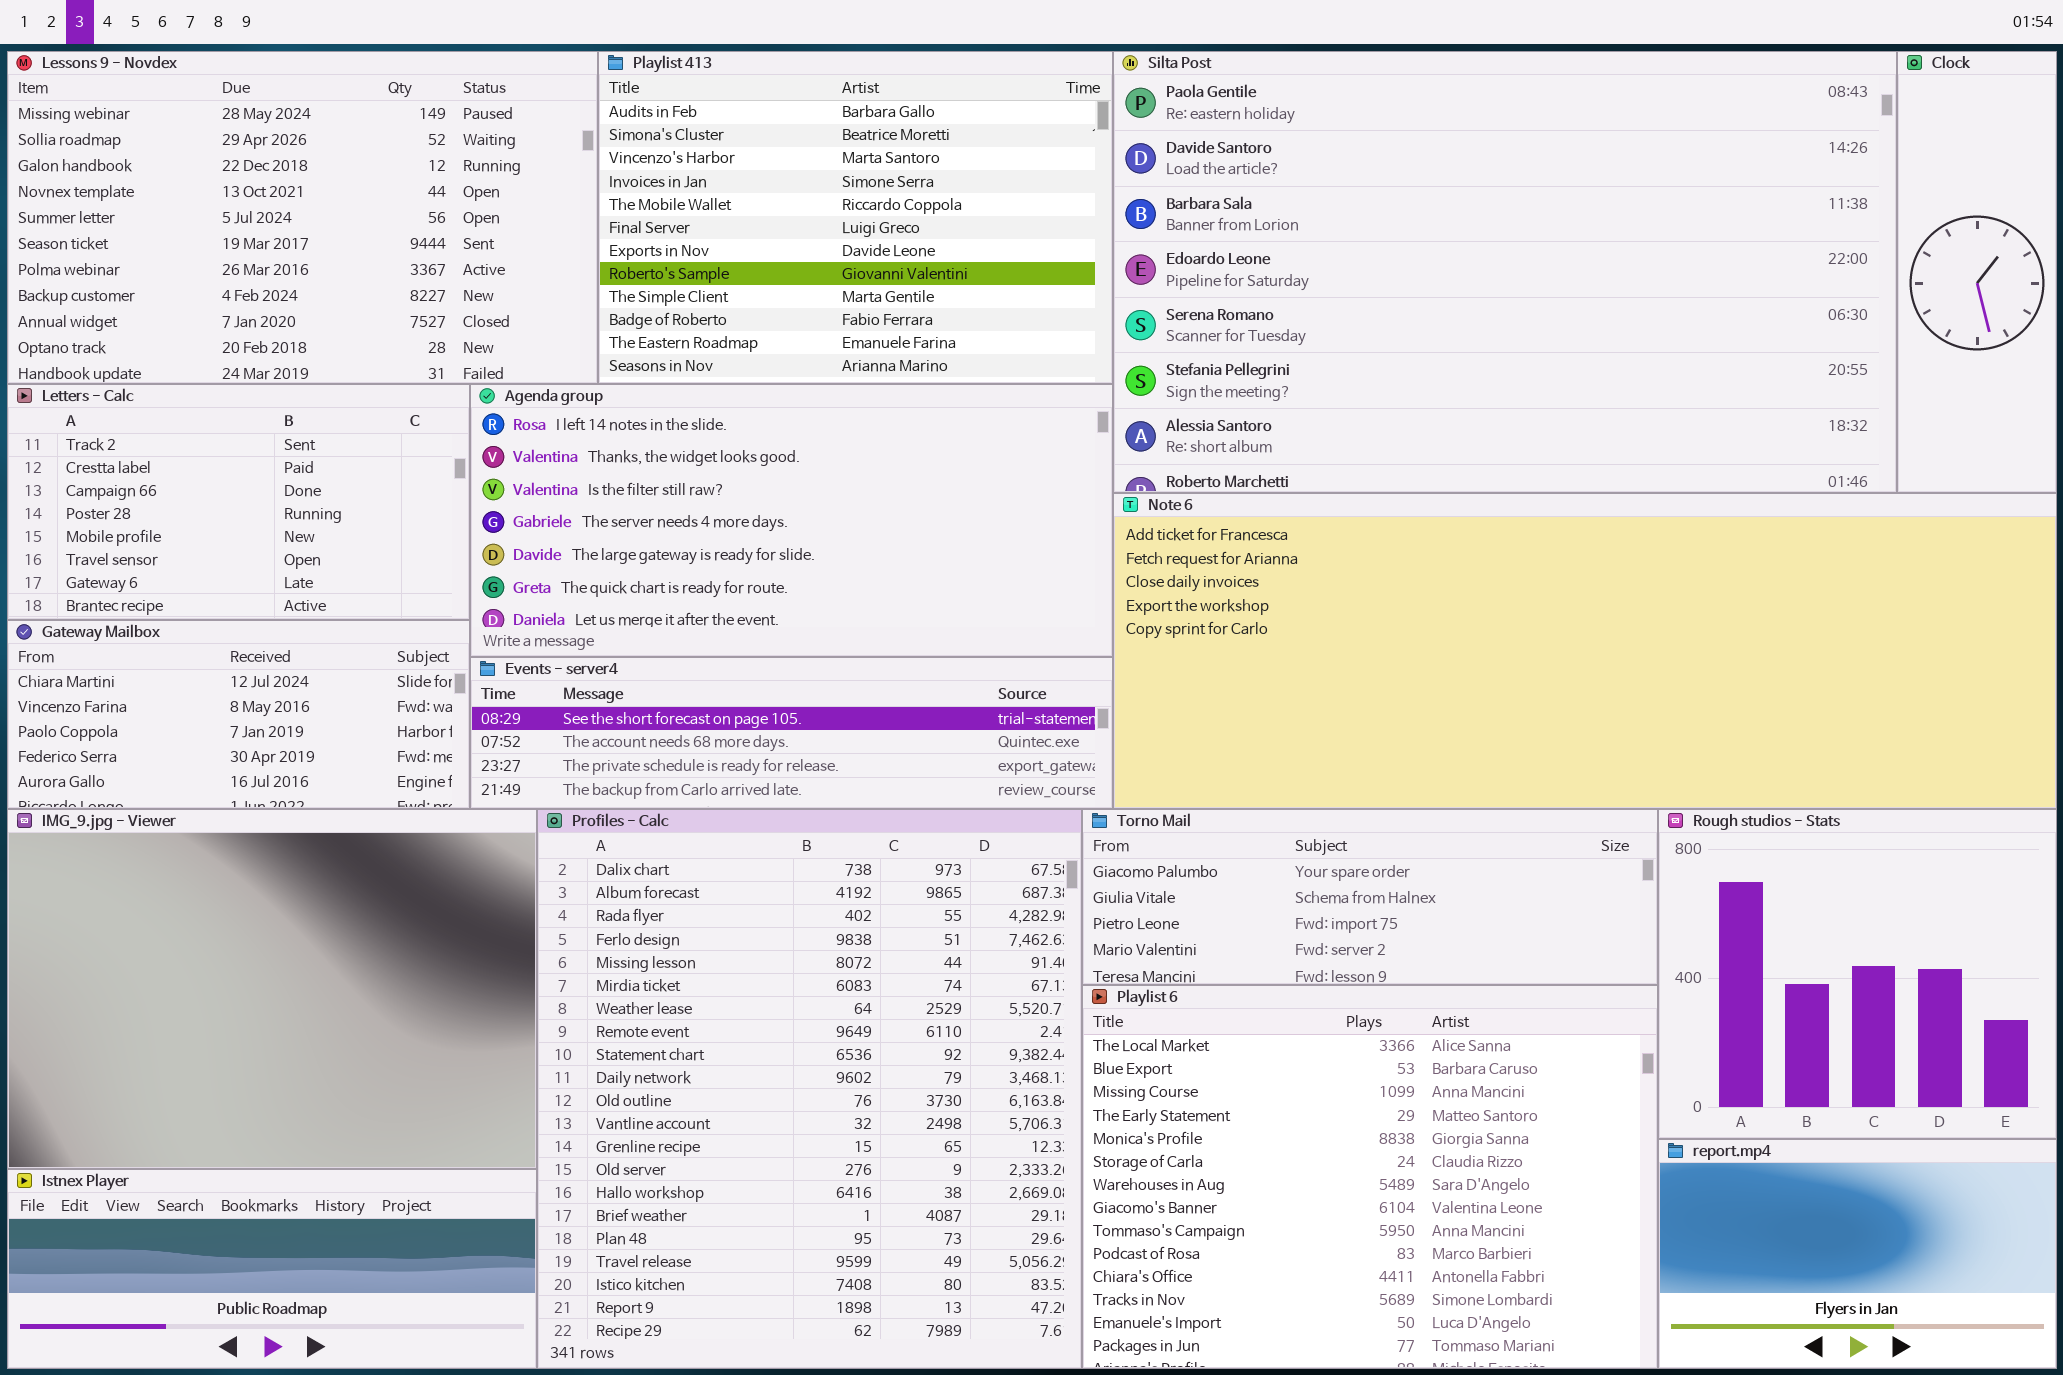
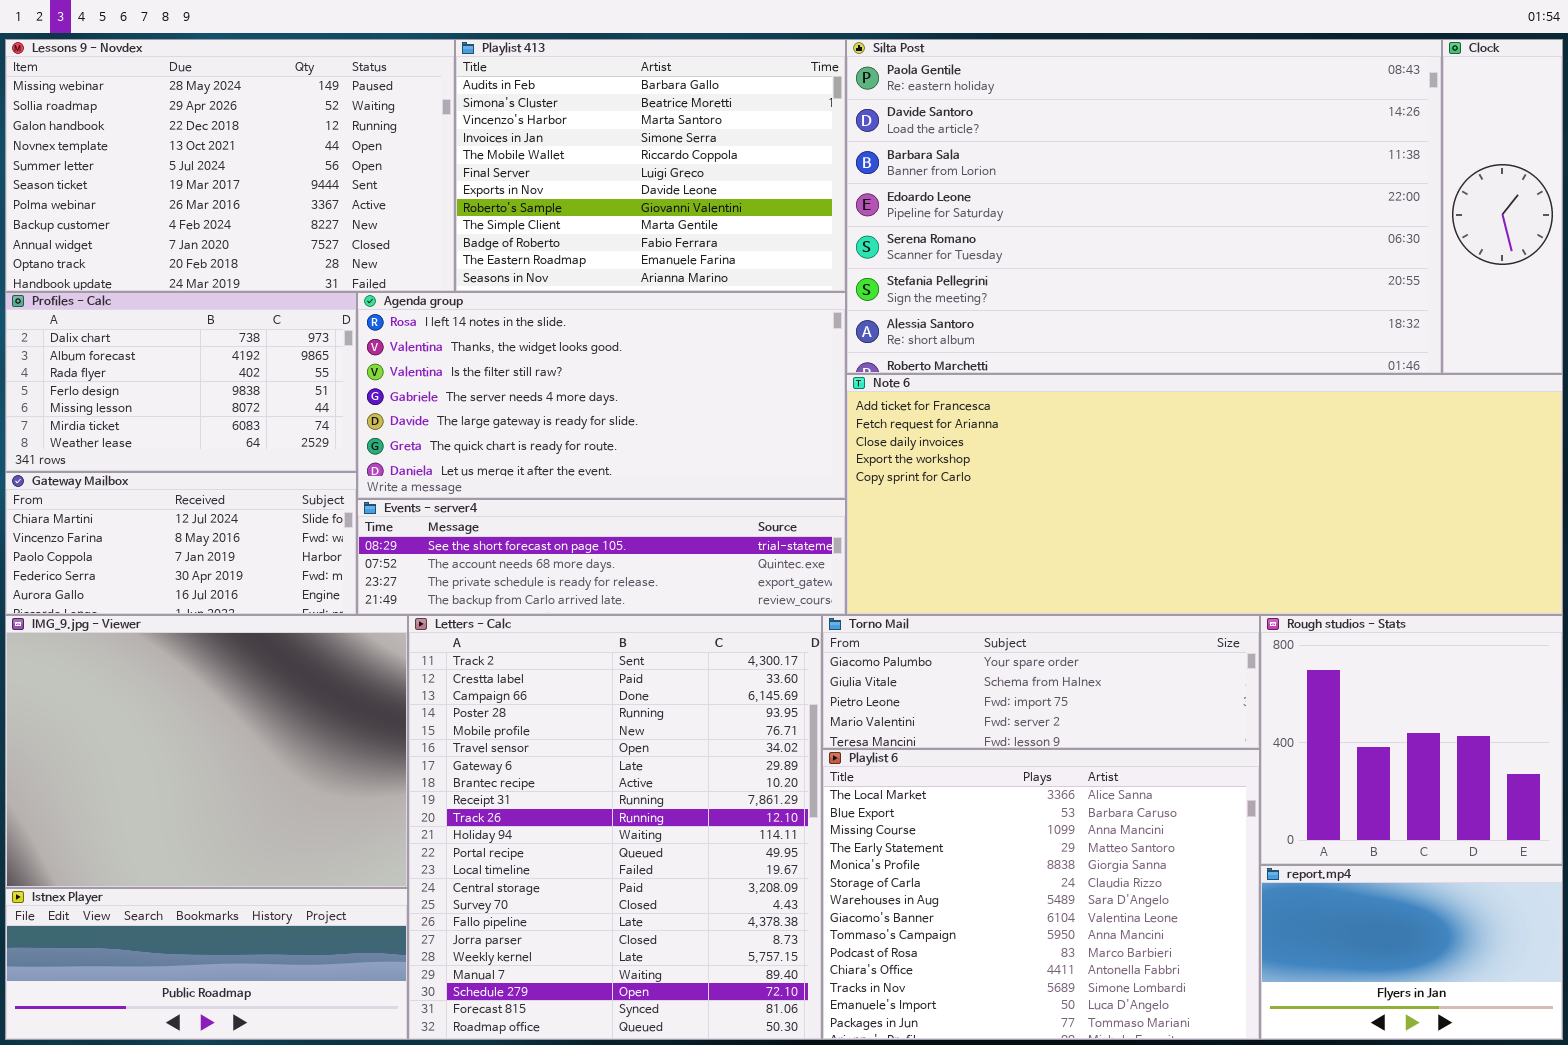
Letters - Calc: [7,384,470,620] -> [408,615,822,1040], moved, resized
Profiles - Calc: [537,809,1082,1369] -> [5,292,357,472], moved, resized

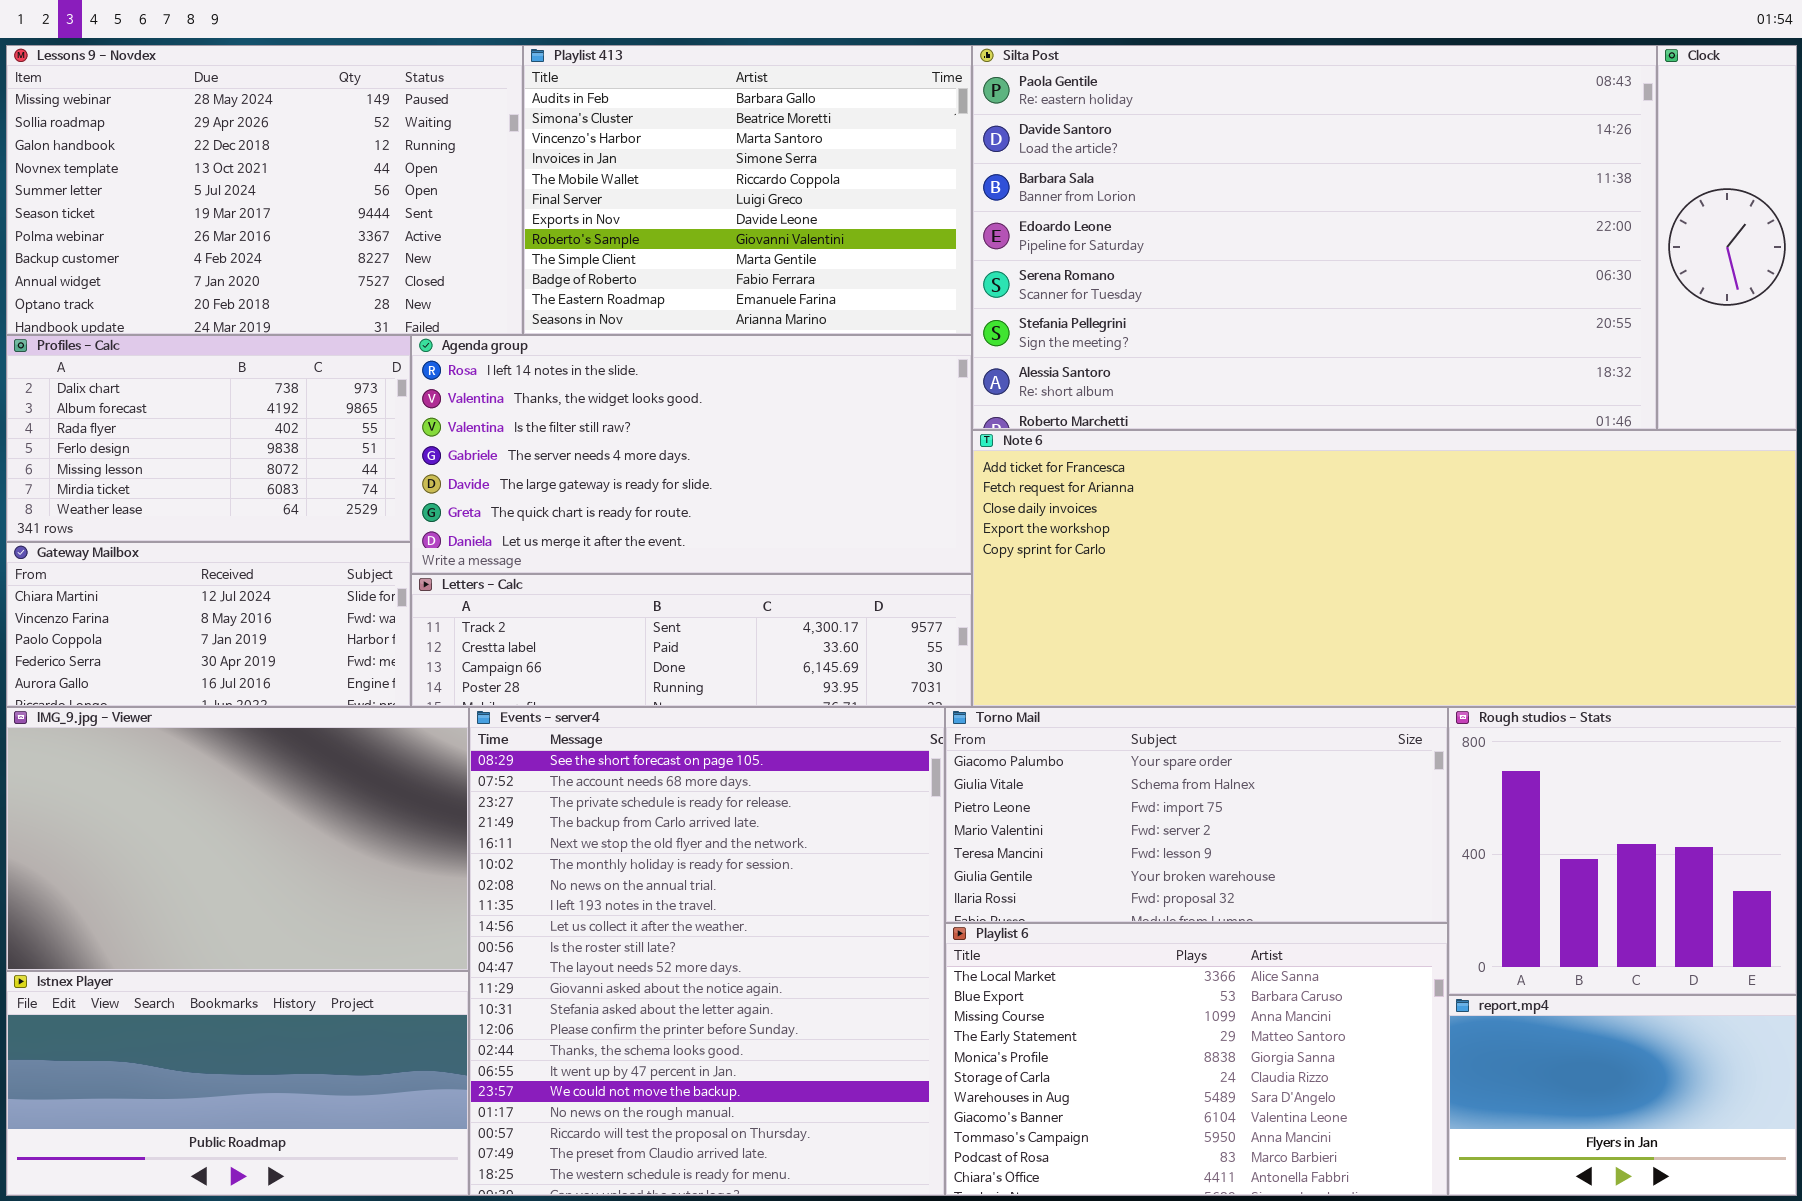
Events - server4: [357,499,846,615] -> [469,707,945,1196], moved, resized
IMG_9.jpg - Viewer: [5,615,408,888] -> [6,707,469,971], resized
Letters - Calc: [408,615,822,1040] -> [411,574,972,707], moved, resized
Torno Mail: [822,615,1260,749] -> [945,707,1448,923], resized
Playlist 6: [822,749,1260,1040] -> [945,923,1448,1196], resized
Istnex Player: [5,888,408,1040] -> [6,971,469,1196], resized

